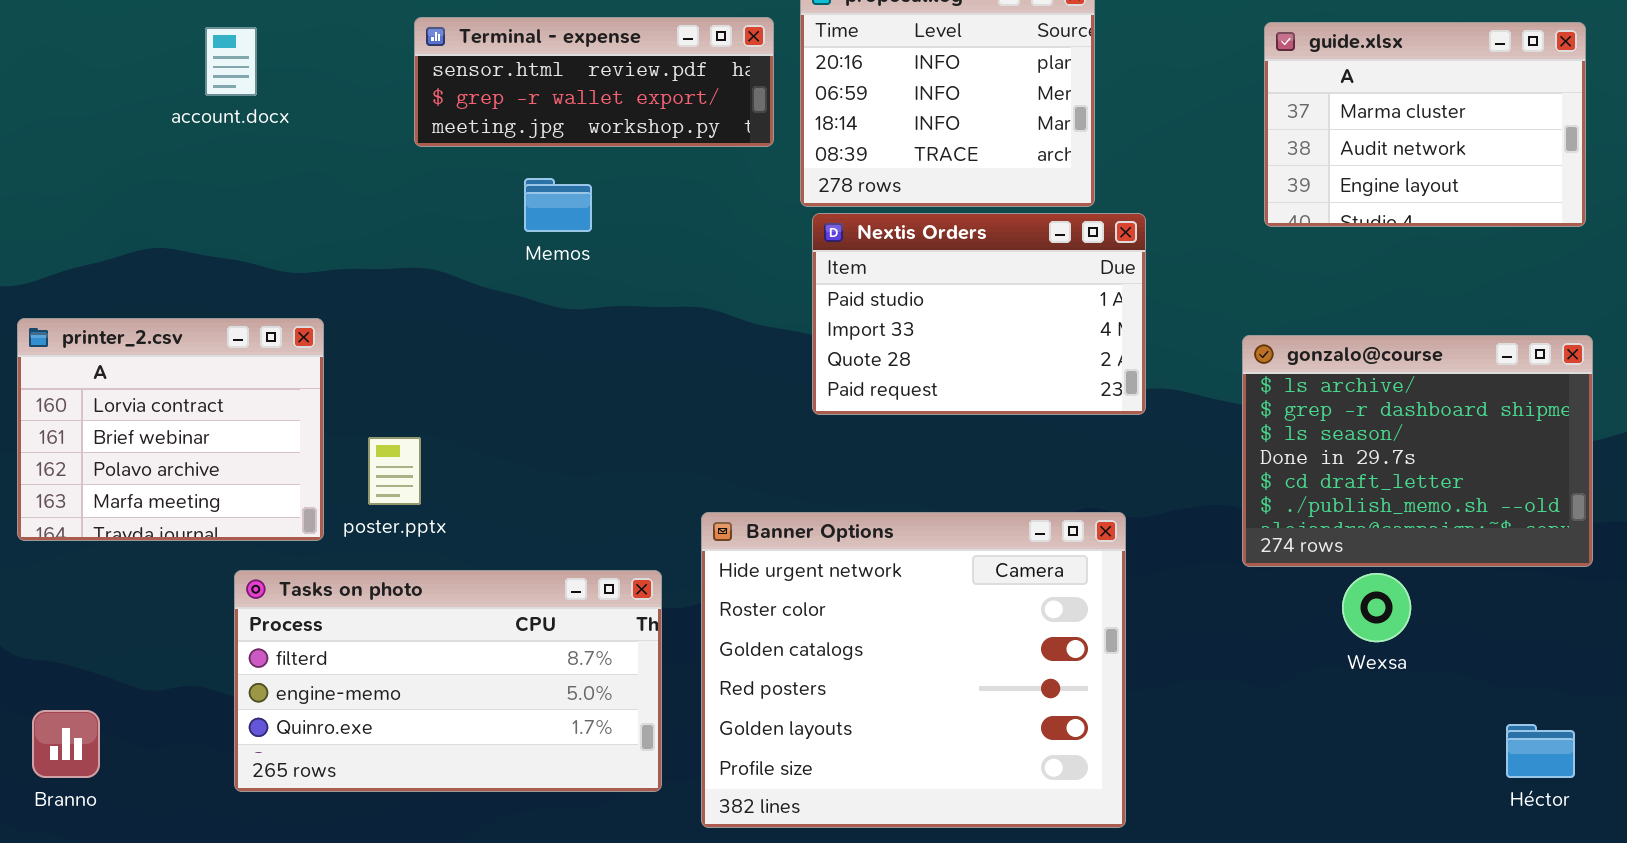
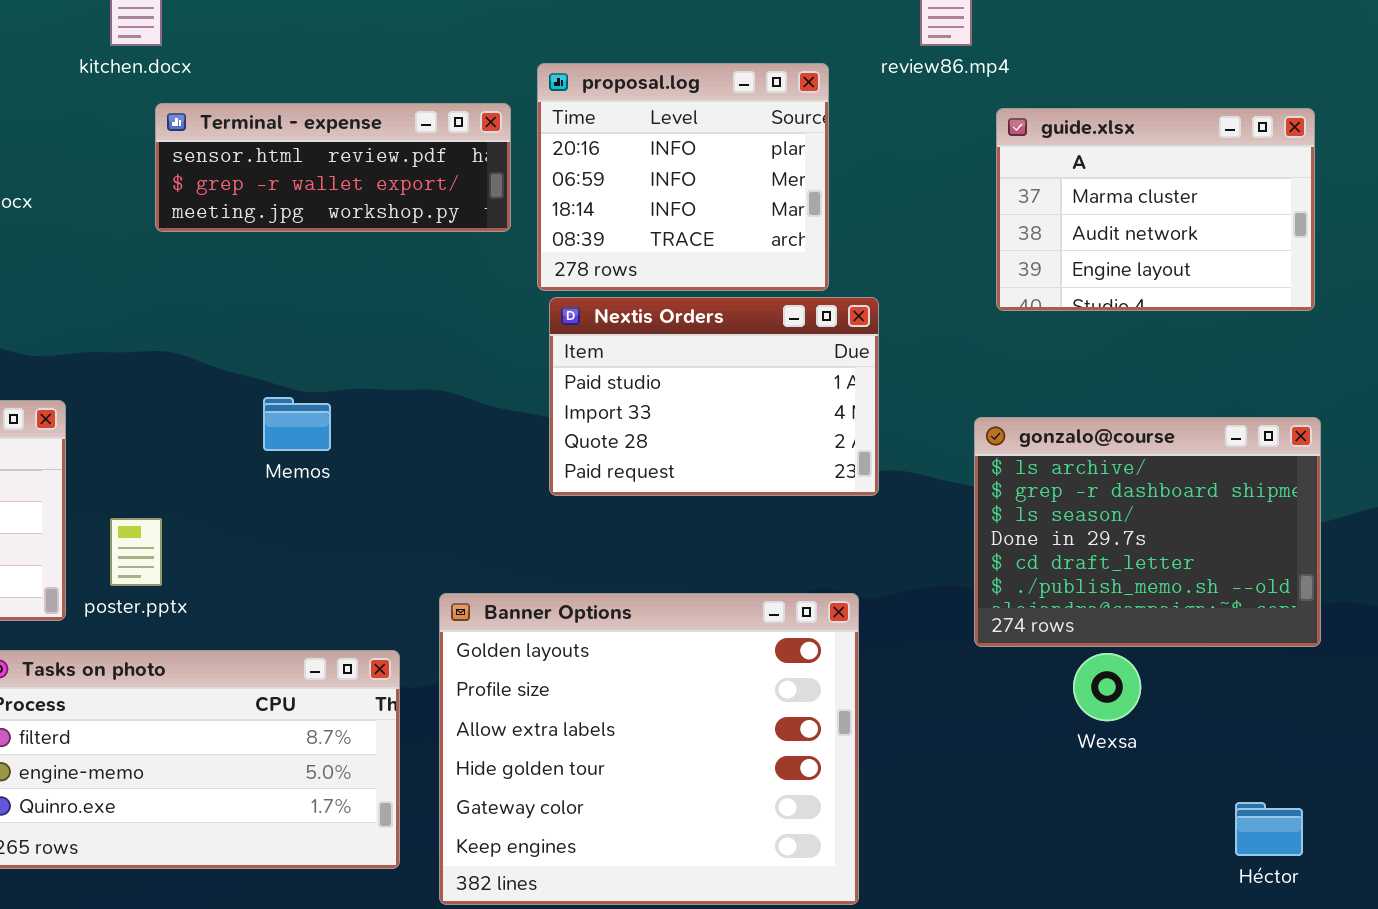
Memos: [524,178,592,232] -> [263,397,331,451], moved
Banner Options: [701,512,1126,828] -> [439,593,859,905], scrolled down 4 rows

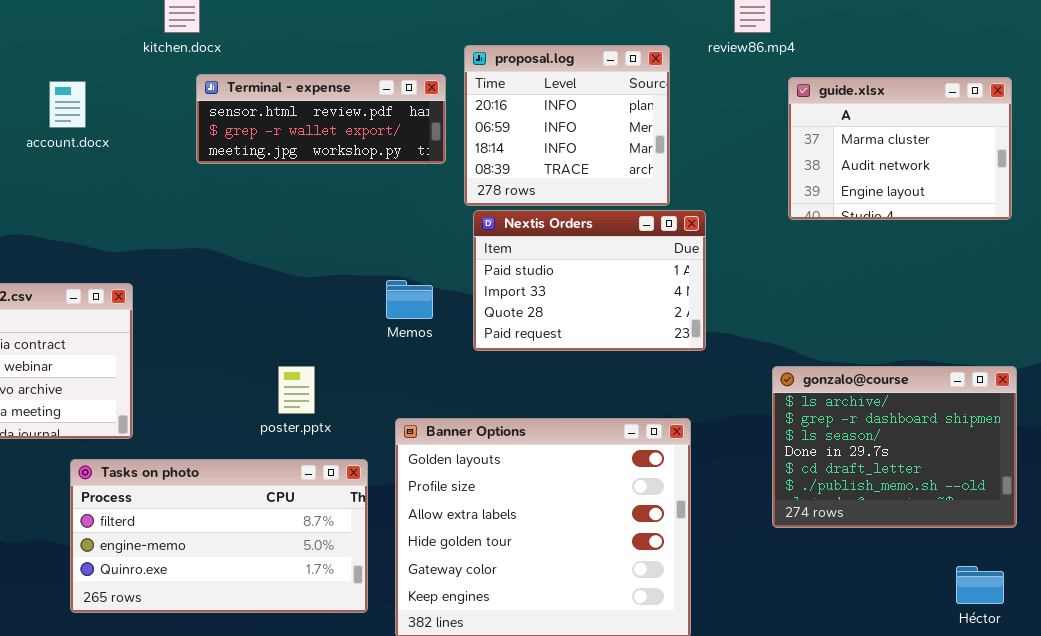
Memos: [263,397,331,451] -> [386,280,433,319], moved
gonzalo@course: [974,417,1321,647] -> [772,366,1017,528], moved
poster.pptx: [110,518,162,586] -> [278,366,315,414], moved

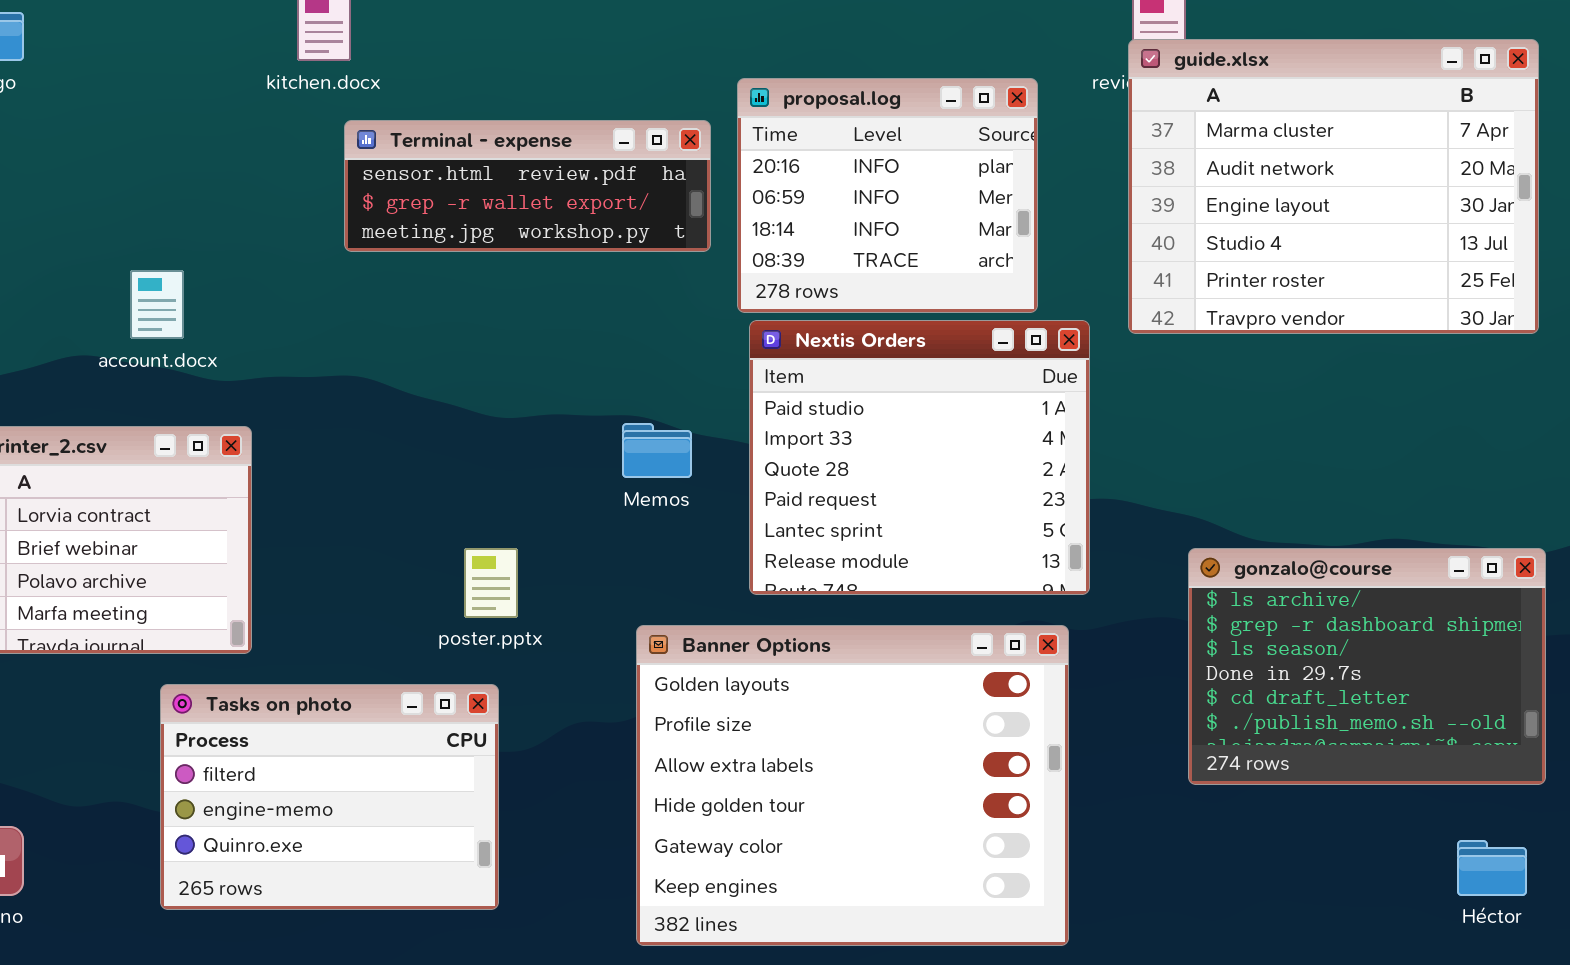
guide.xlsx: [788,77,1012,220] -> [1128,39,1539,334], resized
account.docx: [49,81,86,128] -> [130,270,184,339], moved
Nextis Orders: [473,210,706,351] -> [749,320,1090,595], resized
Tasks on photo: [70,459,368,613] -> [160,684,499,910], resized

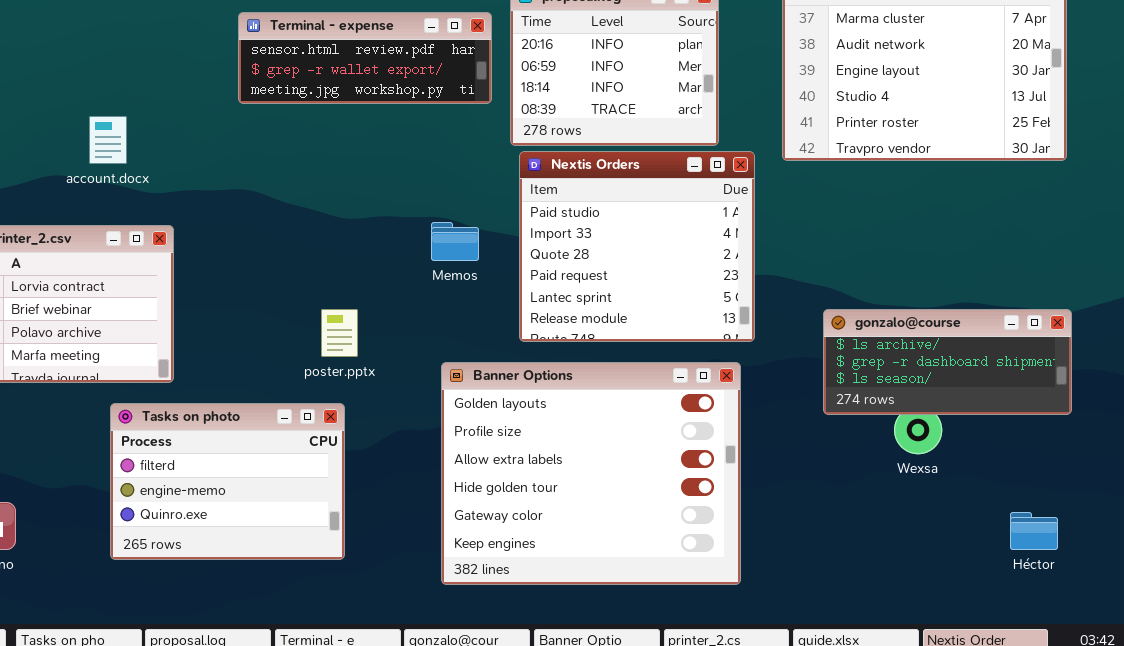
gonzalo@course: [1188,548,1546,785] -> [823,309,1072,415], resized

